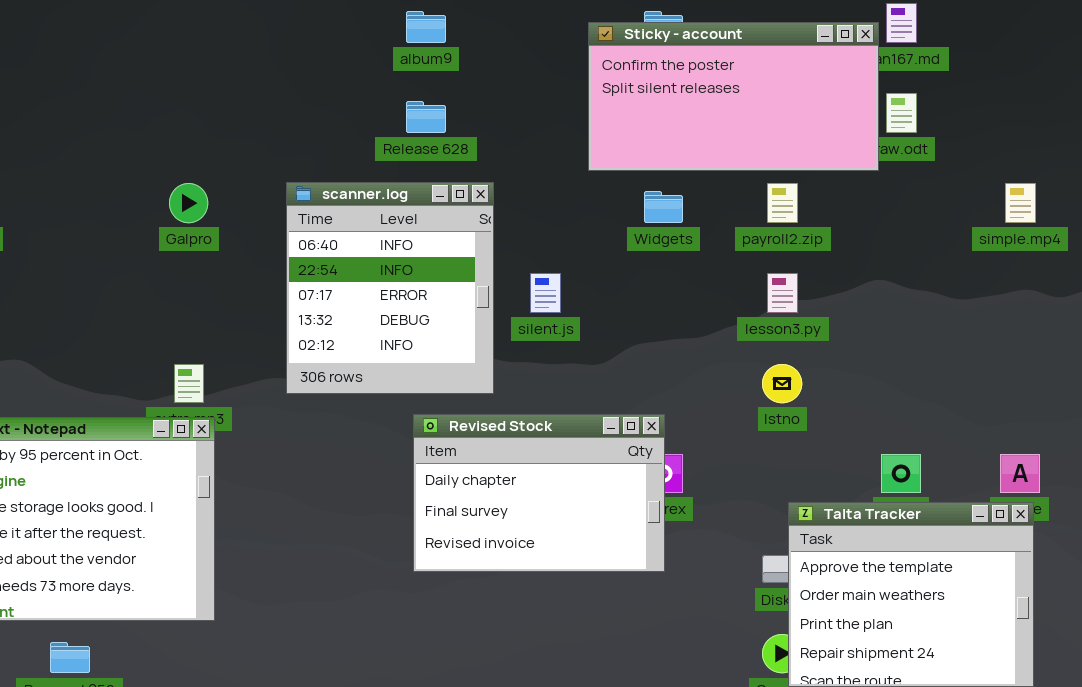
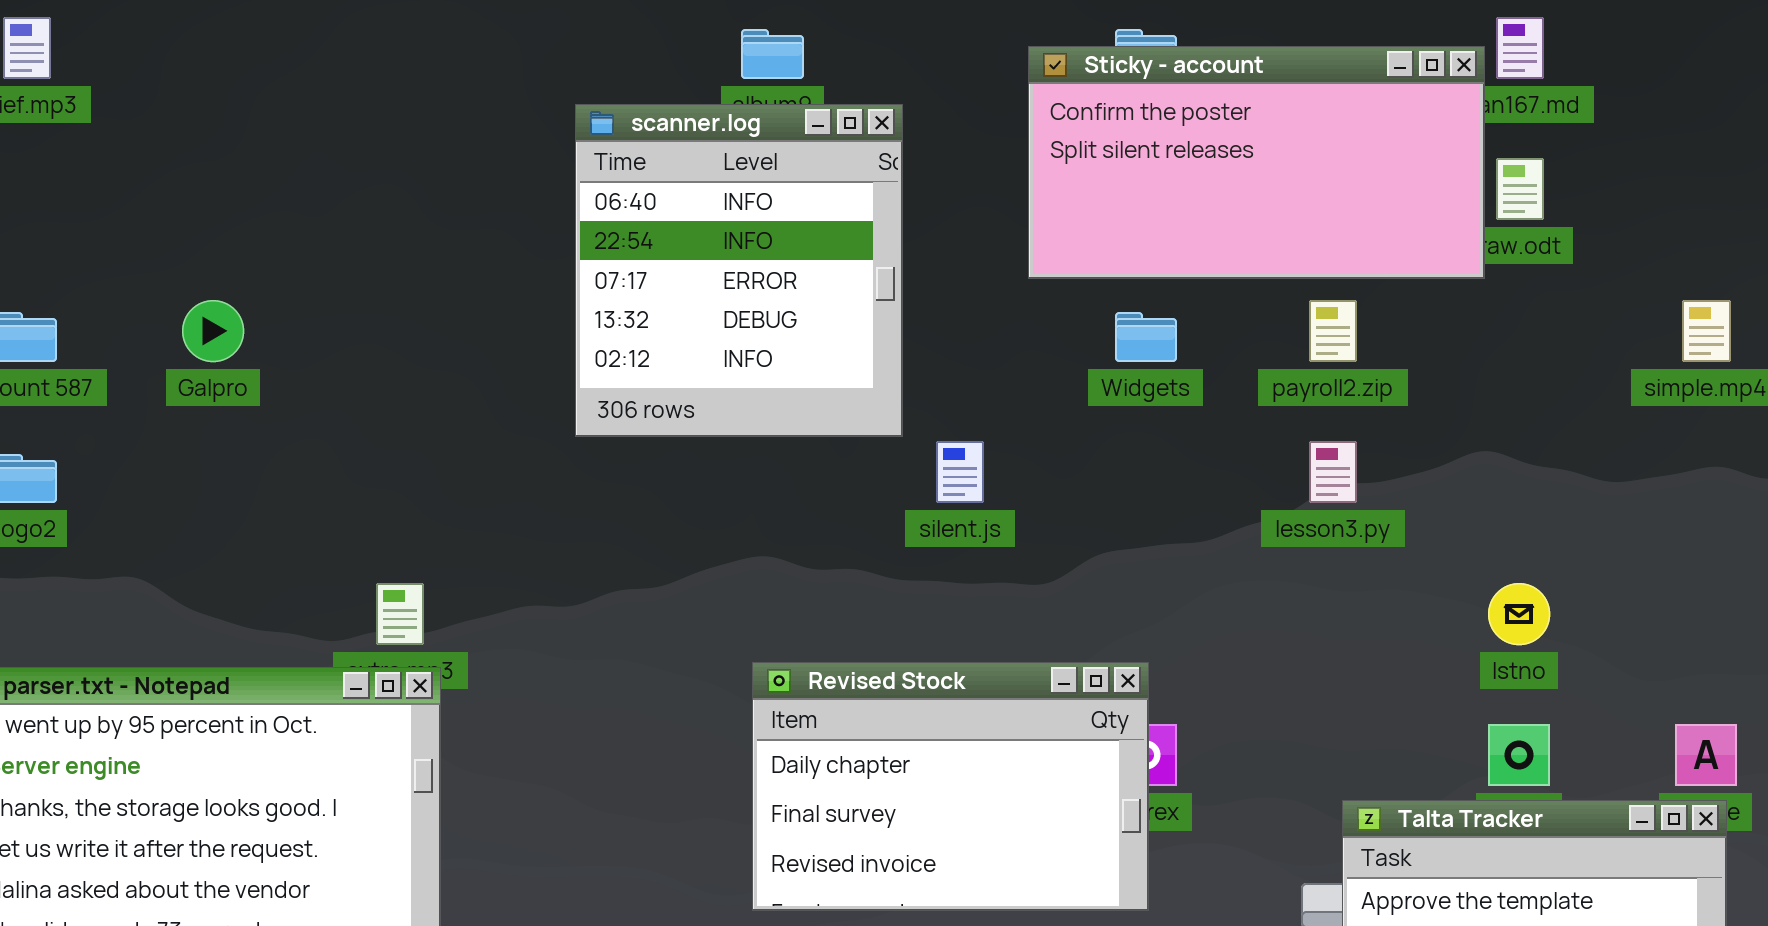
scanner.log: [286,182,494,394] -> [575,104,903,437], moved
Galpro: [169,183,208,223] -> [182,300,244,362], moved
Istno: [762,364,802,403] -> [1488,583,1550,645], moved

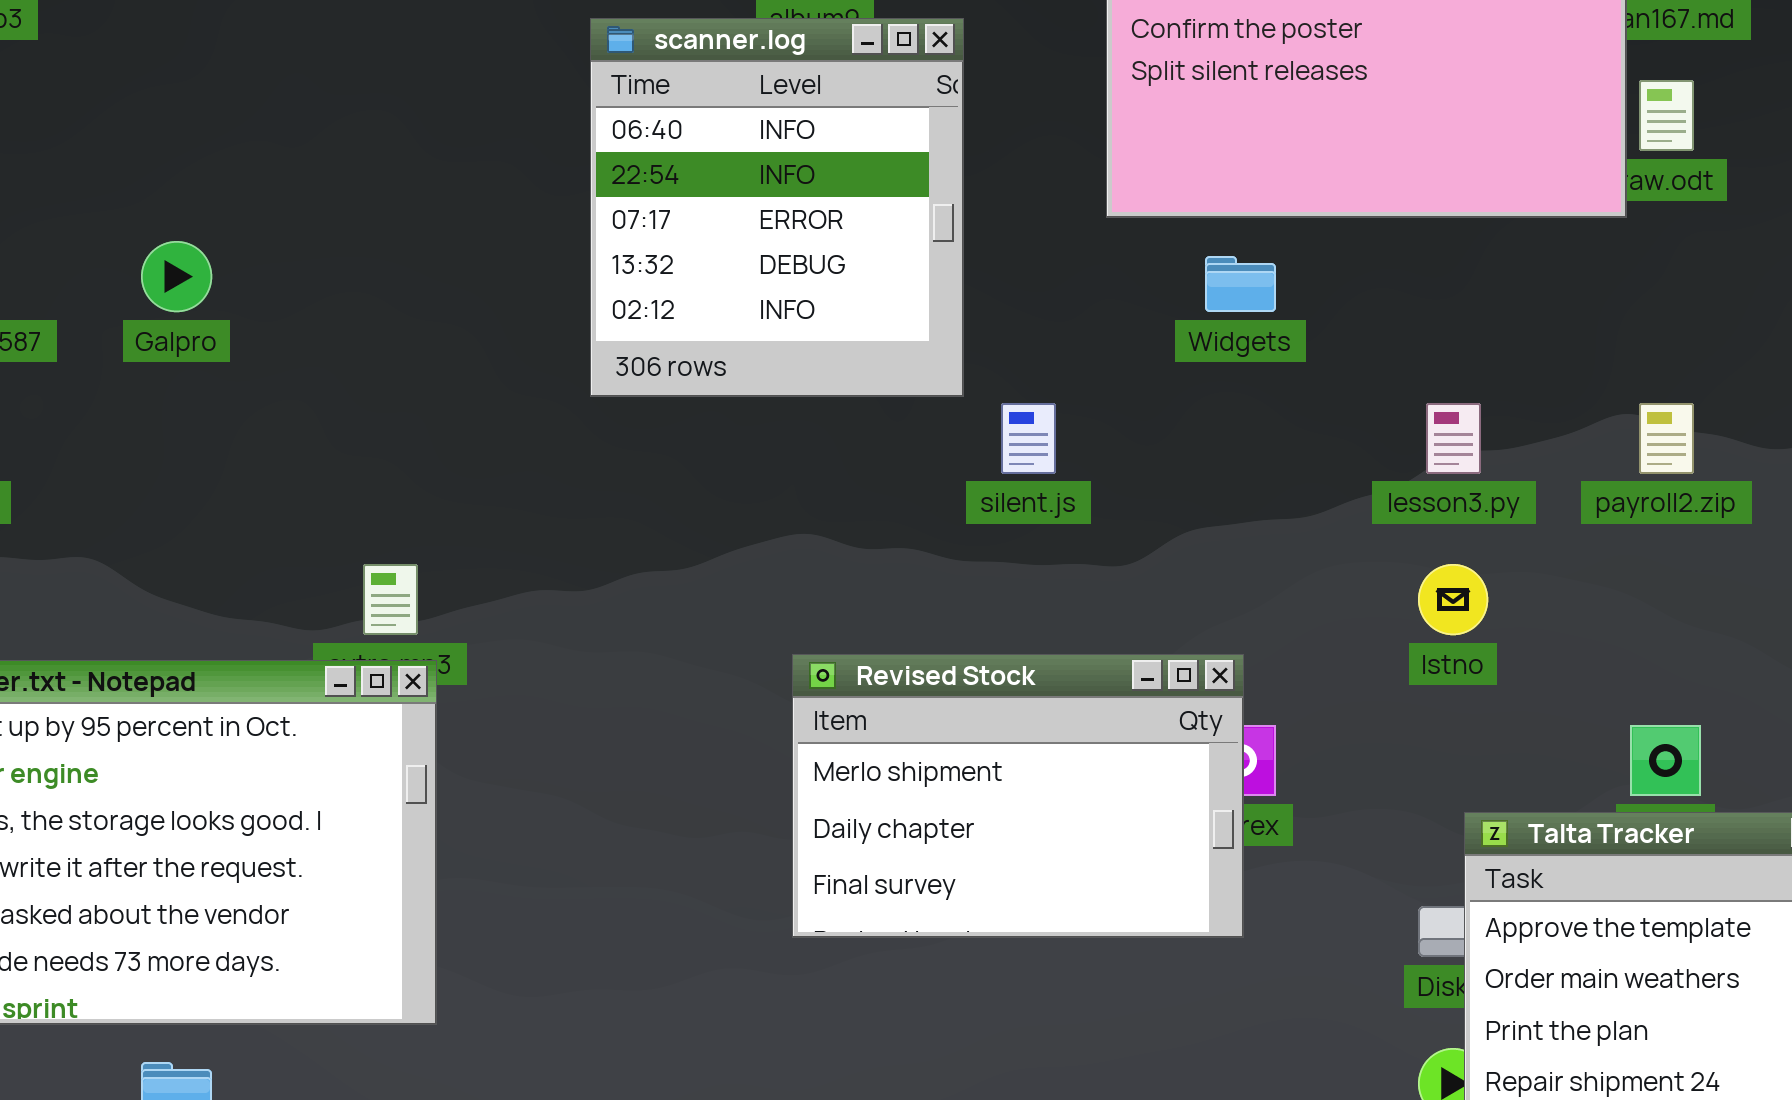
payroll2.zip: [1309,300,1357,362] -> [1639,403,1694,474], moved
Istno: [1488,583,1550,645] -> [1418,564,1488,635], moved
Revised Stock: [752,662,1149,911] -> [792,654,1244,938], scrolled up 1 row

